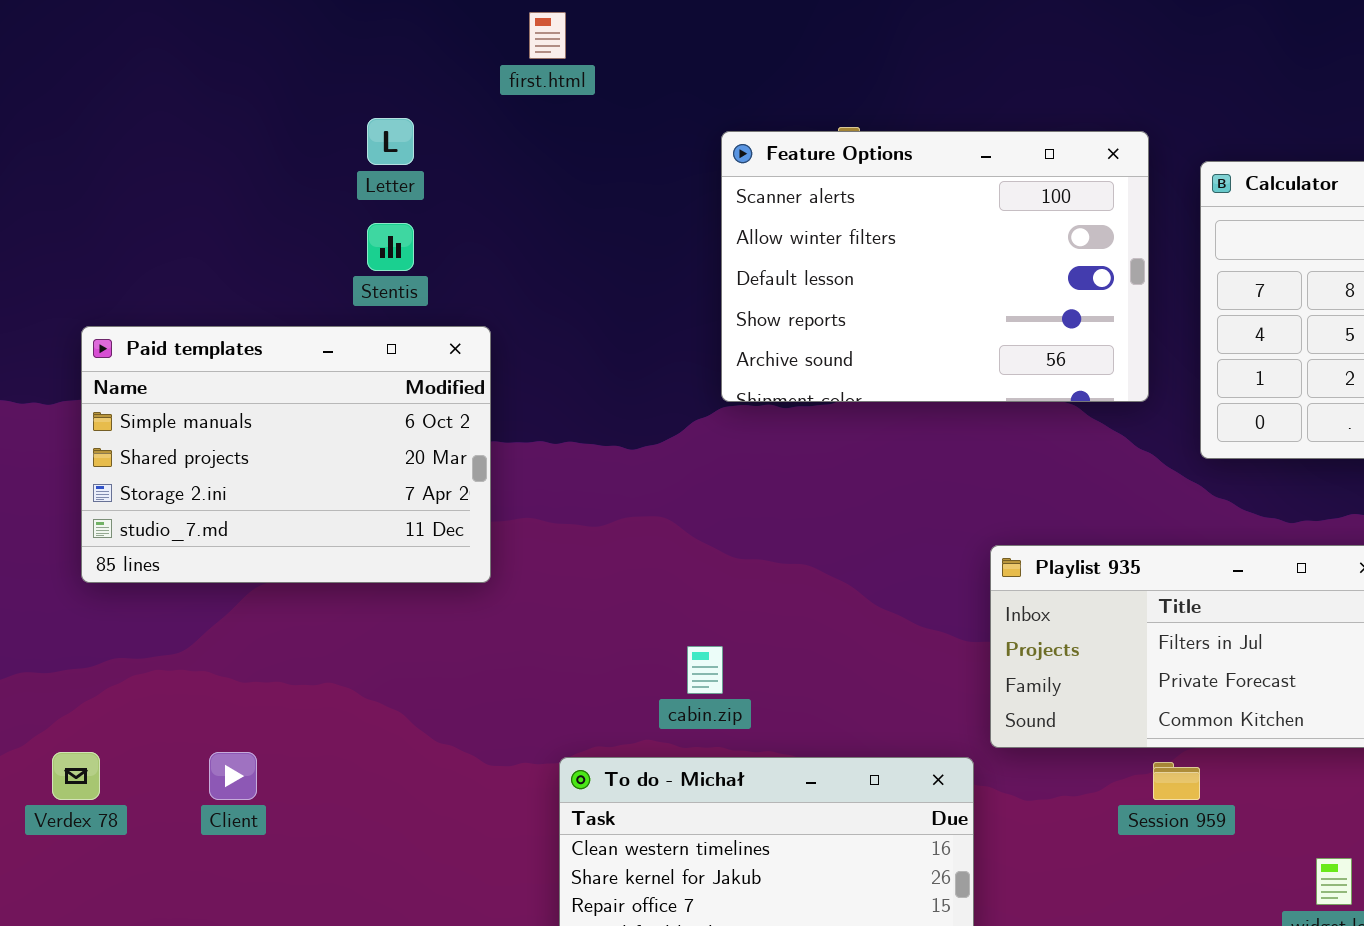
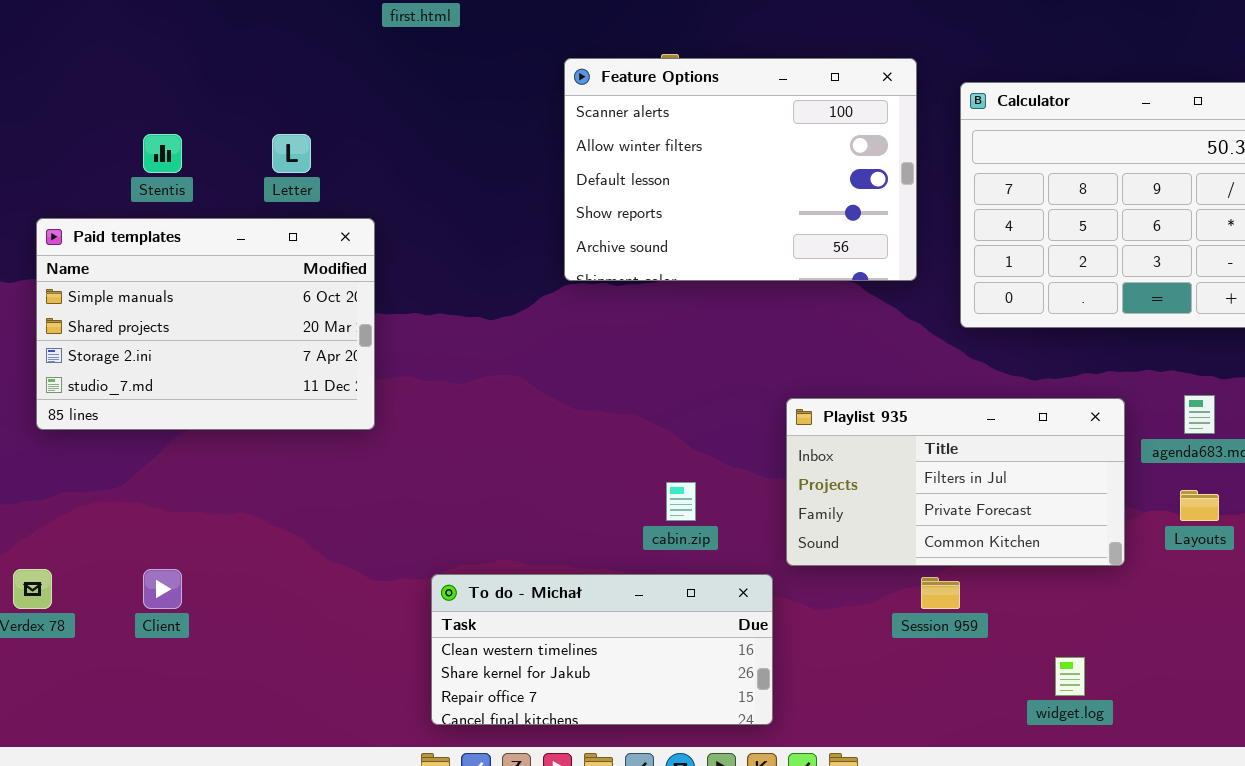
Letter: [367,118,414,165] -> [272,134,311,173], moved
Stentis: [367,223,414,271] -> [143,134,182,173], moved
cabin.zip: [687,646,723,694] -> [666,482,696,521], moved

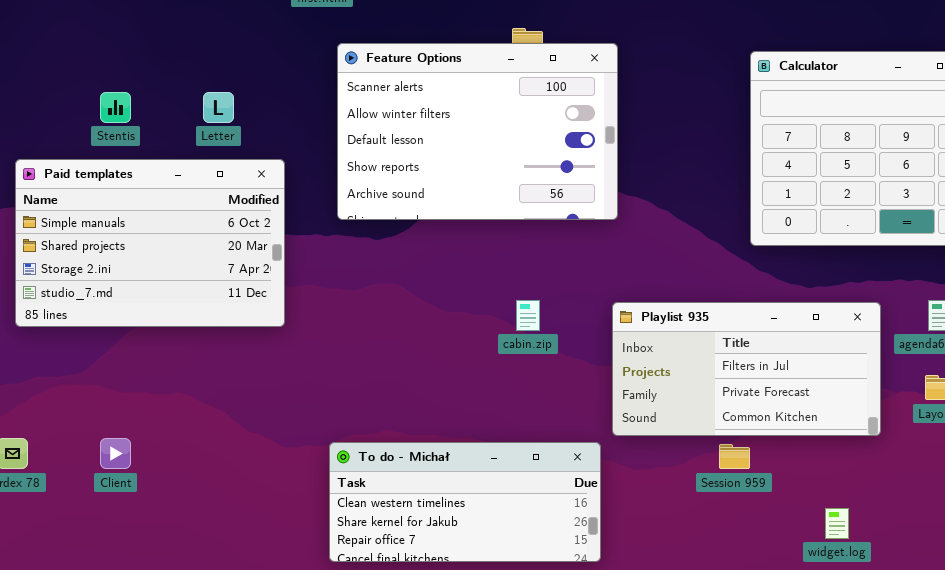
Feature Options: [564,58,917,281] -> [337,43,618,220], moved
cabin.zip: [666,482,696,521] -> [516,300,540,331], moved

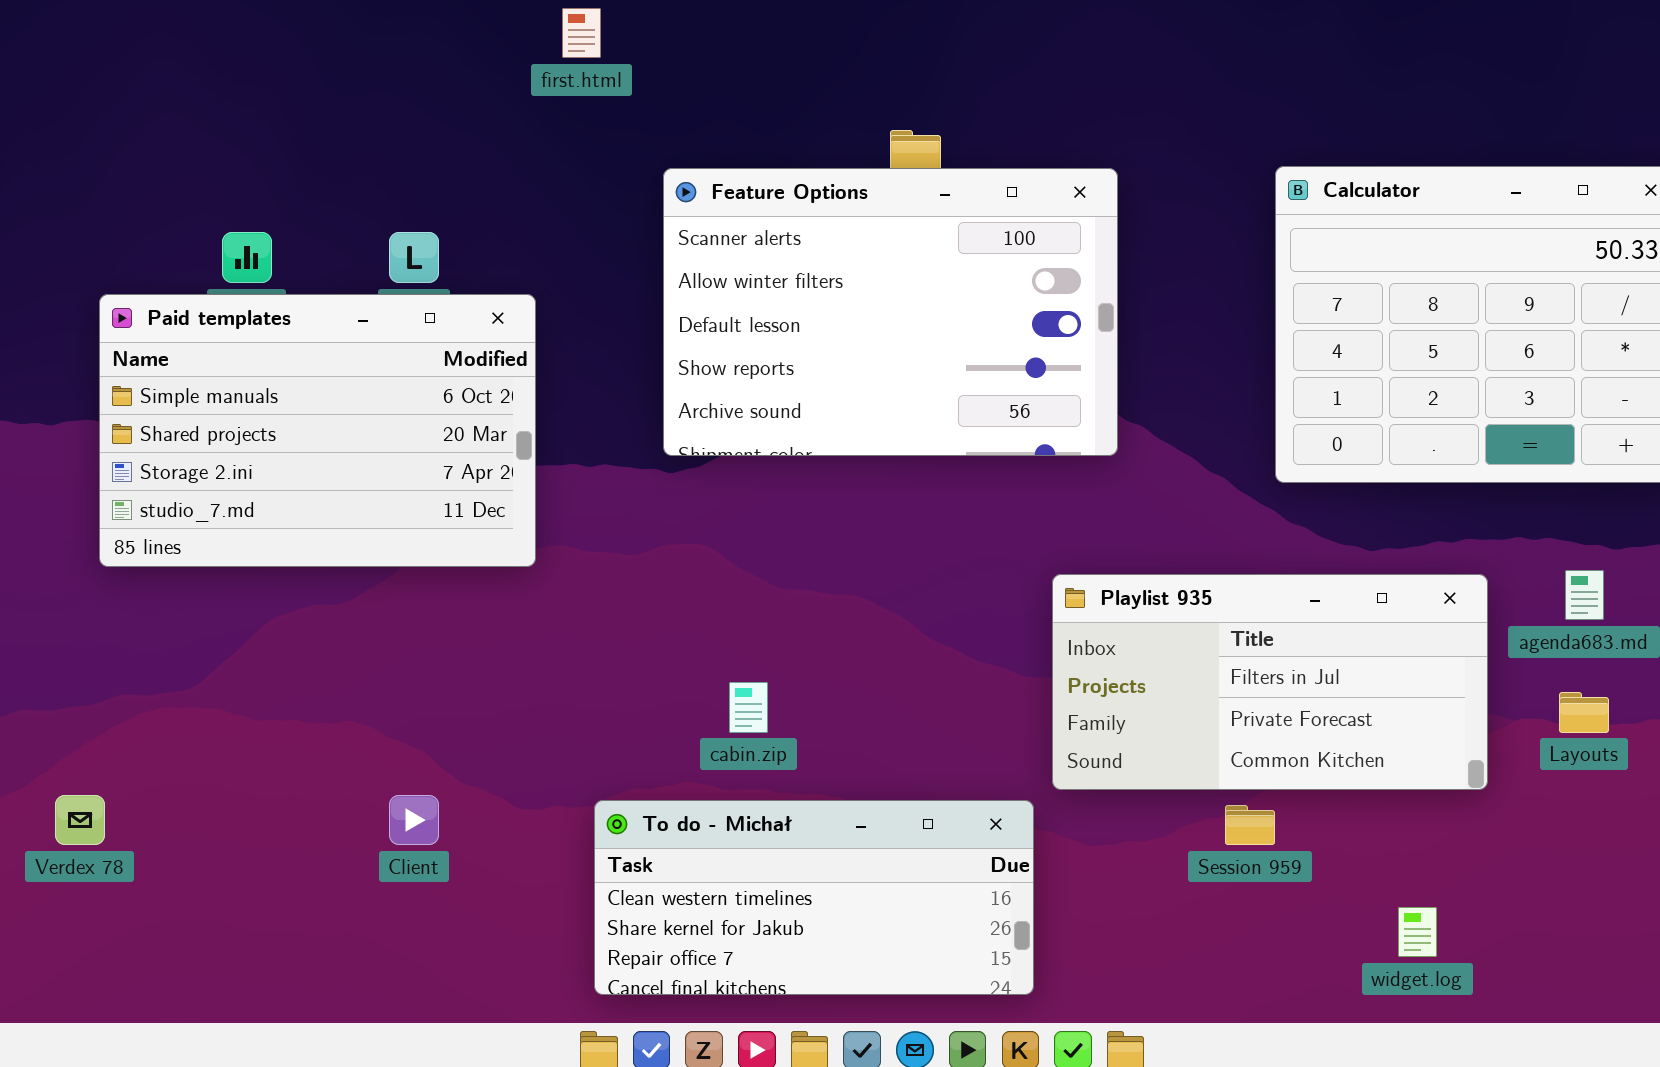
Feature Options: [337,43,618,220] -> [663,168,1118,456], moved
Paid templates: [15,159,285,327] -> [99,294,536,567], moved
cabin.zip: [516,300,540,331] -> [729,682,768,733], moved
Client: [100,438,131,469] -> [389,795,439,845], moved

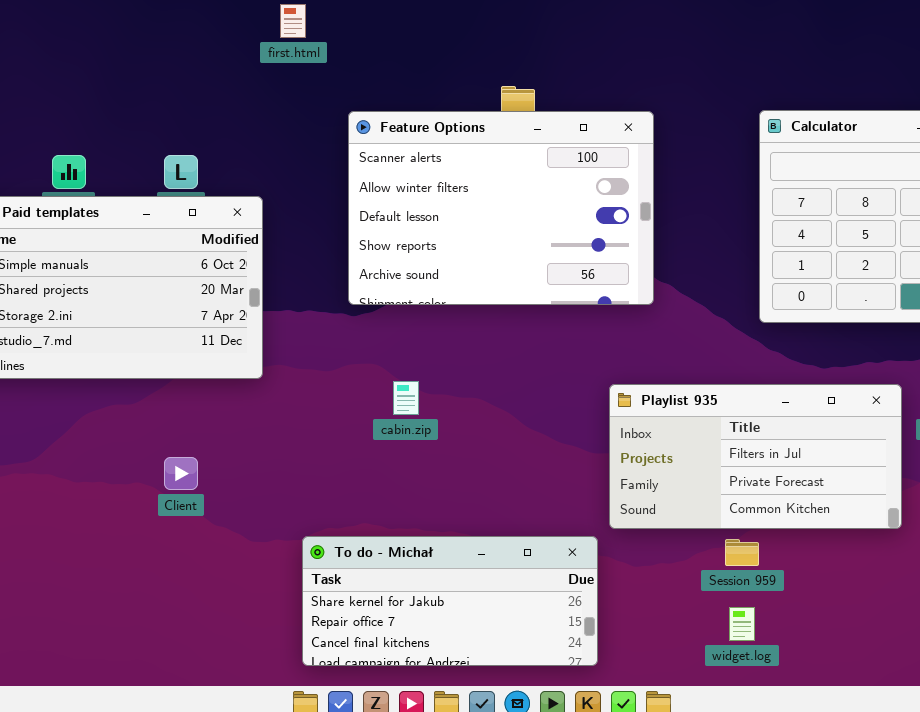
cabin.zip: [729,682,768,733] -> [393,381,419,415], moved
Client: [389,795,439,845] -> [164,457,198,490], moved
To do - Michał: [594,800,1034,995] -> [302,536,598,666], scrolled down 1 row
widget.log: [1398,907,1437,957] -> [729,607,755,641], moved

